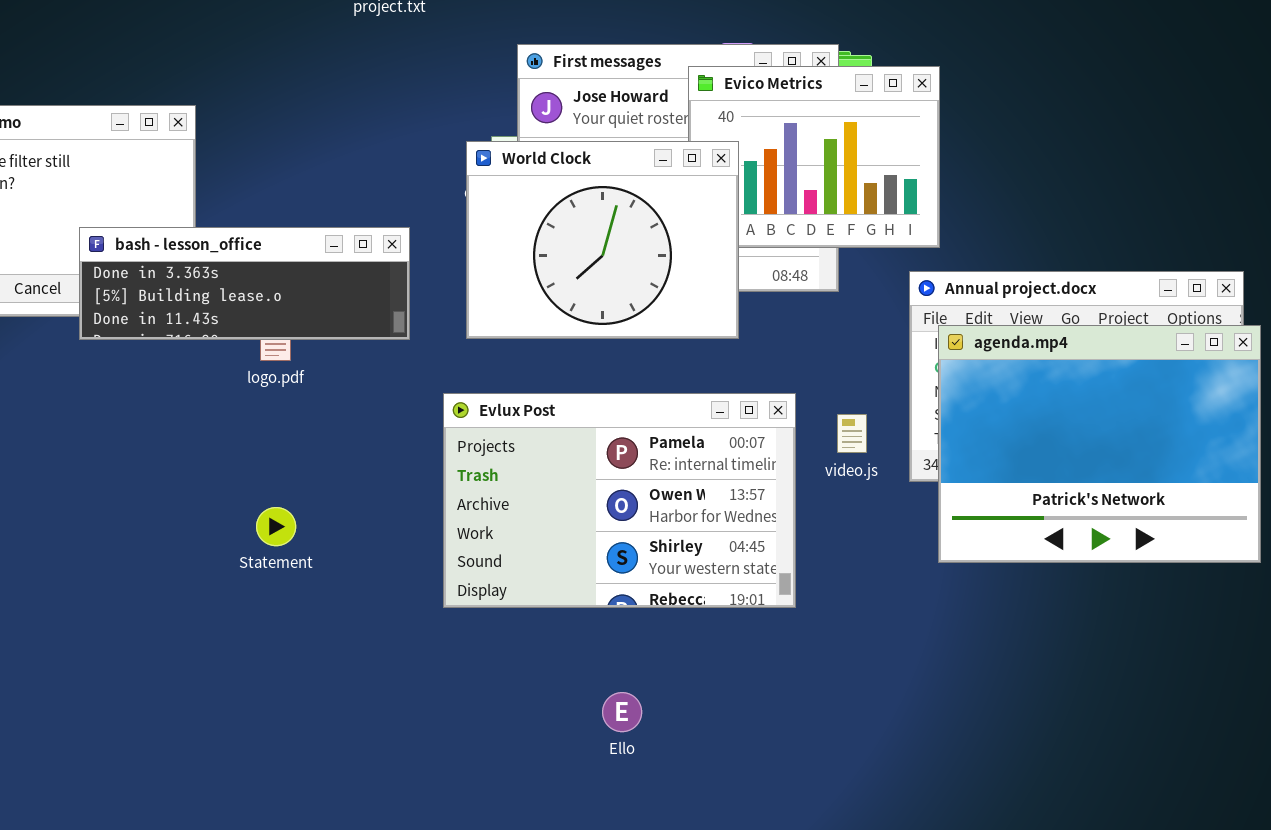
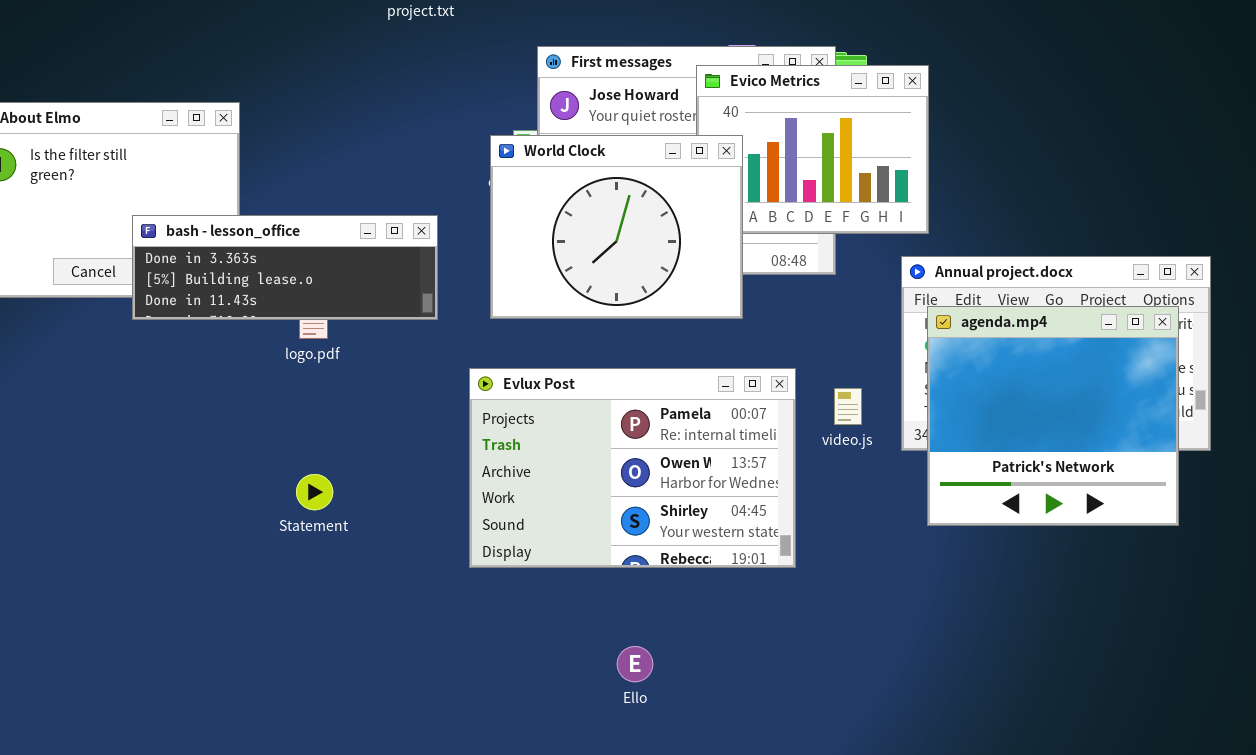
agenda.mp4: [938,325,1261,563] -> [927,306,1179,526], resized

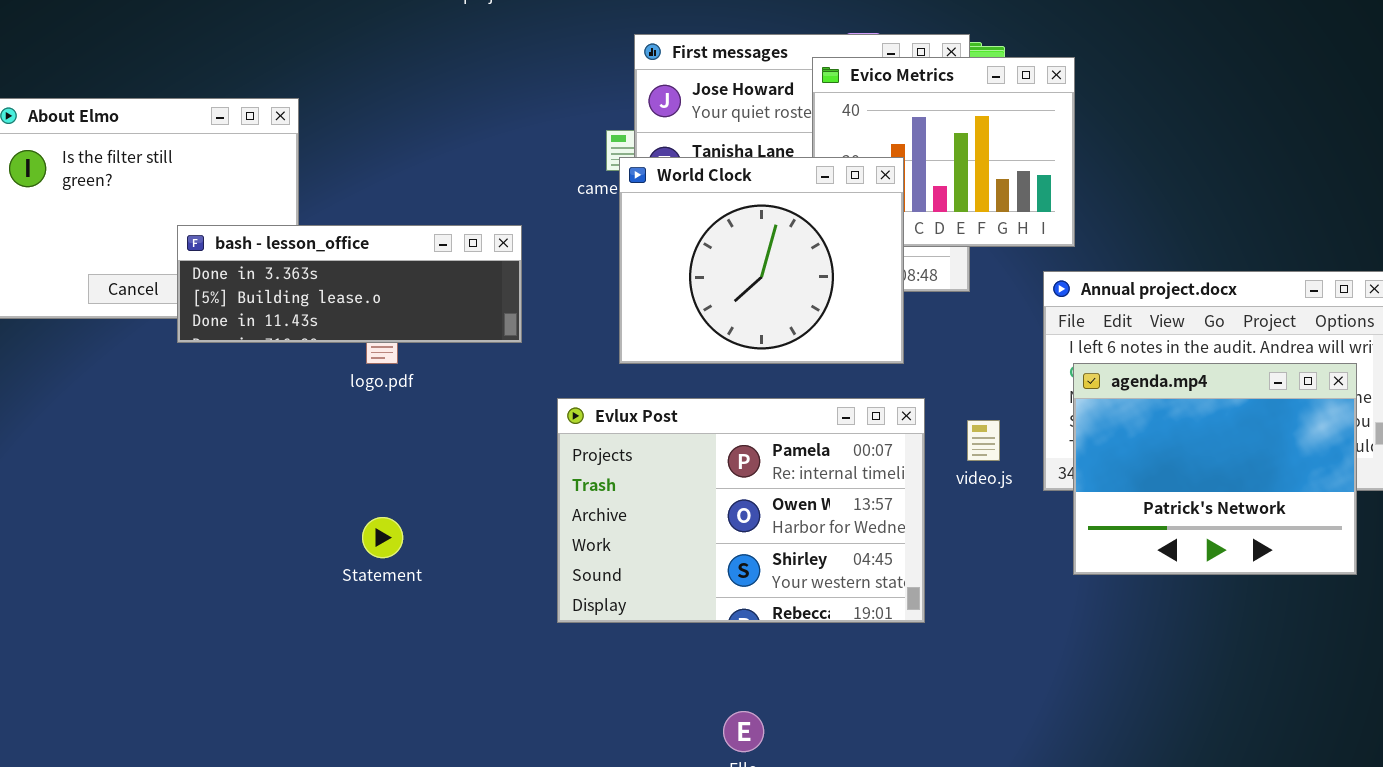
World Clock: [490,135,743,319] -> [619,157,904,364], moved
agenda.mp4: [927,306,1179,526] -> [1073,363,1357,575], resized

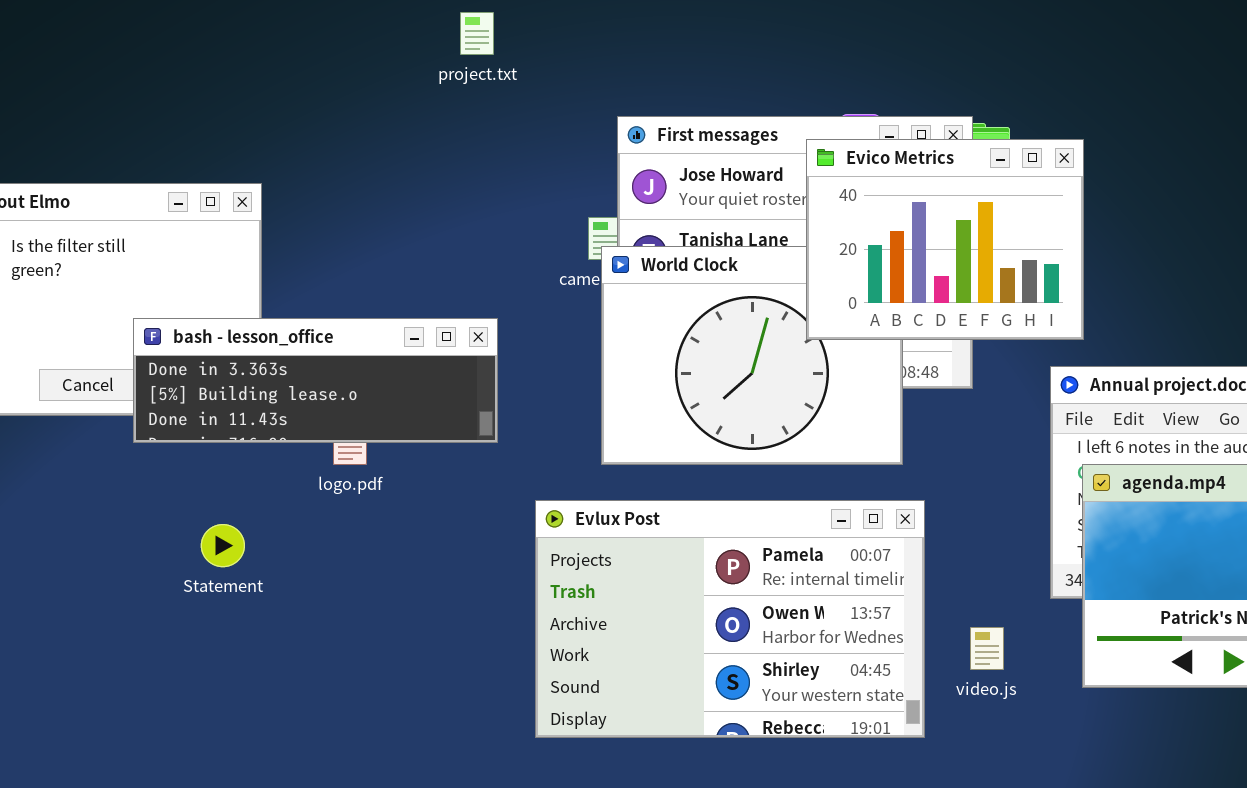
Evico Metrics: [812,57,1075,247] -> [806,139,1084,340], raised
video.js: [967,420,1000,461] -> [970,627,1004,670], moved
Statement: [362,517,403,558] -> [201,524,245,567], moved

